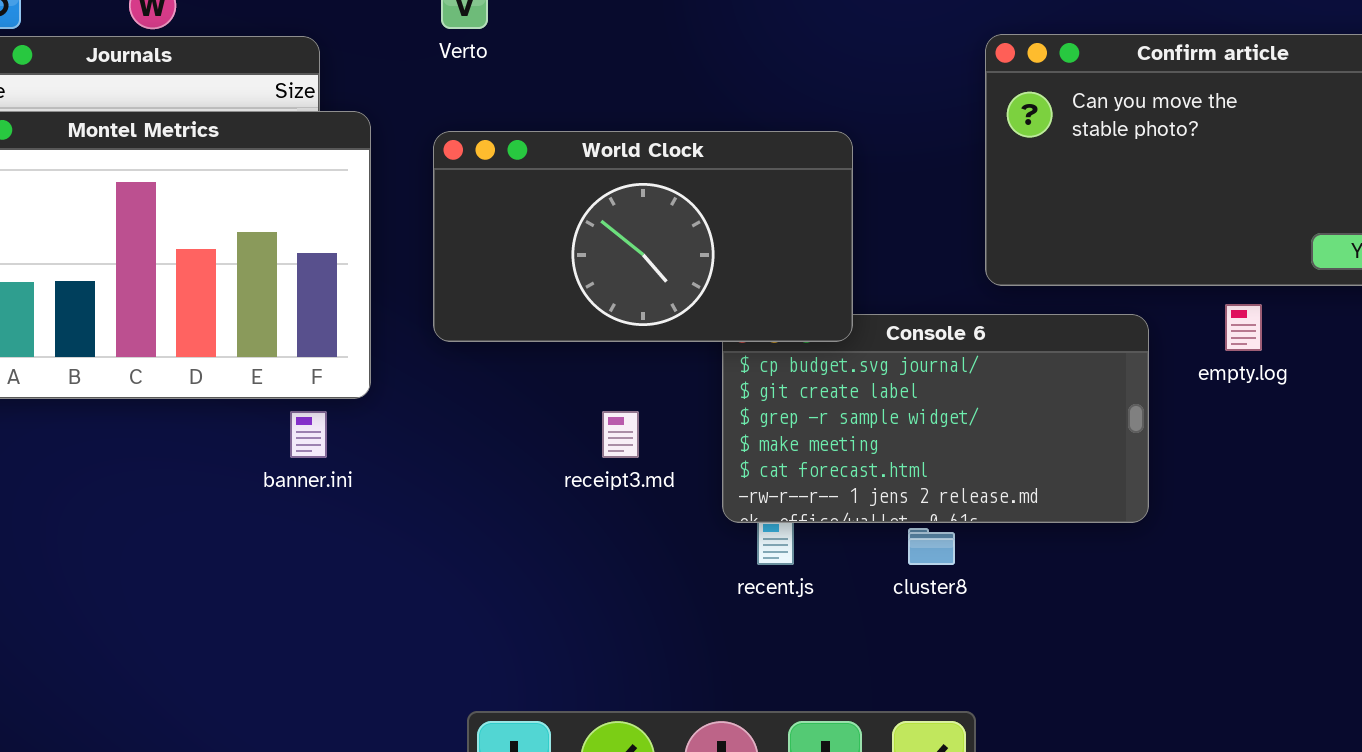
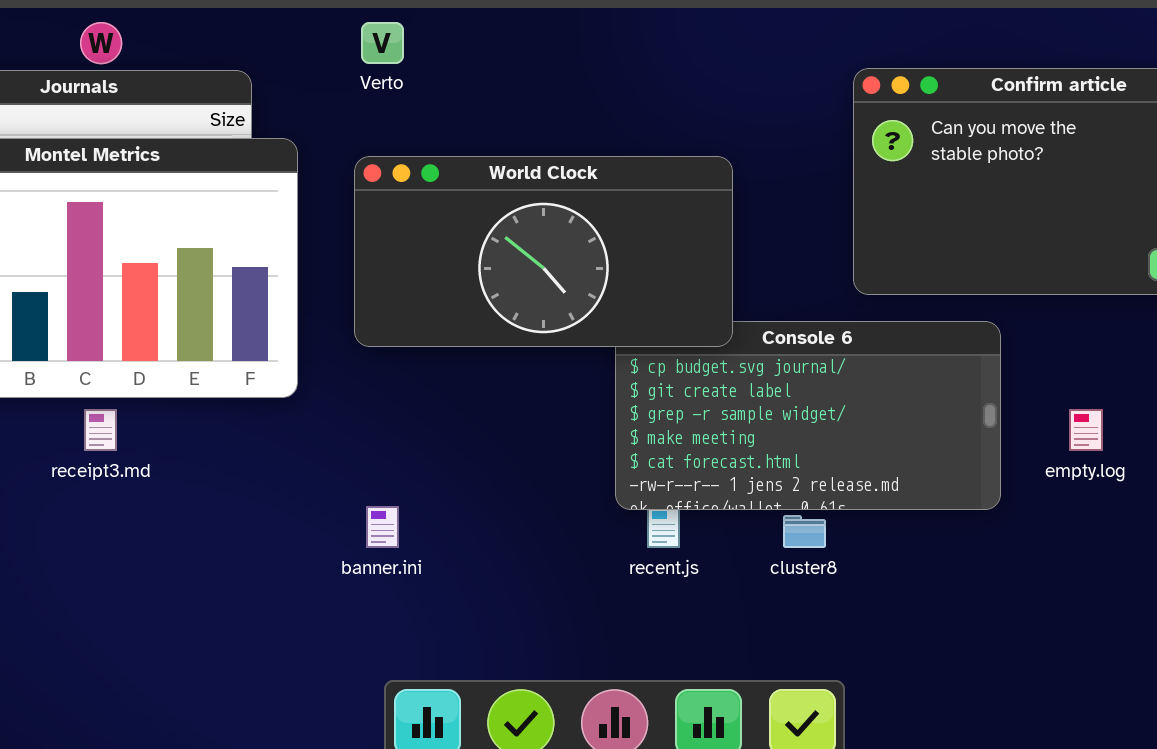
empty.log: [1225,304,1262,351] -> [1069,409,1103,451], moved
banner.ini: [290,411,327,458] -> [366,506,399,548], moved
receipt3.md: [602,411,639,458] -> [84,409,117,451], moved

